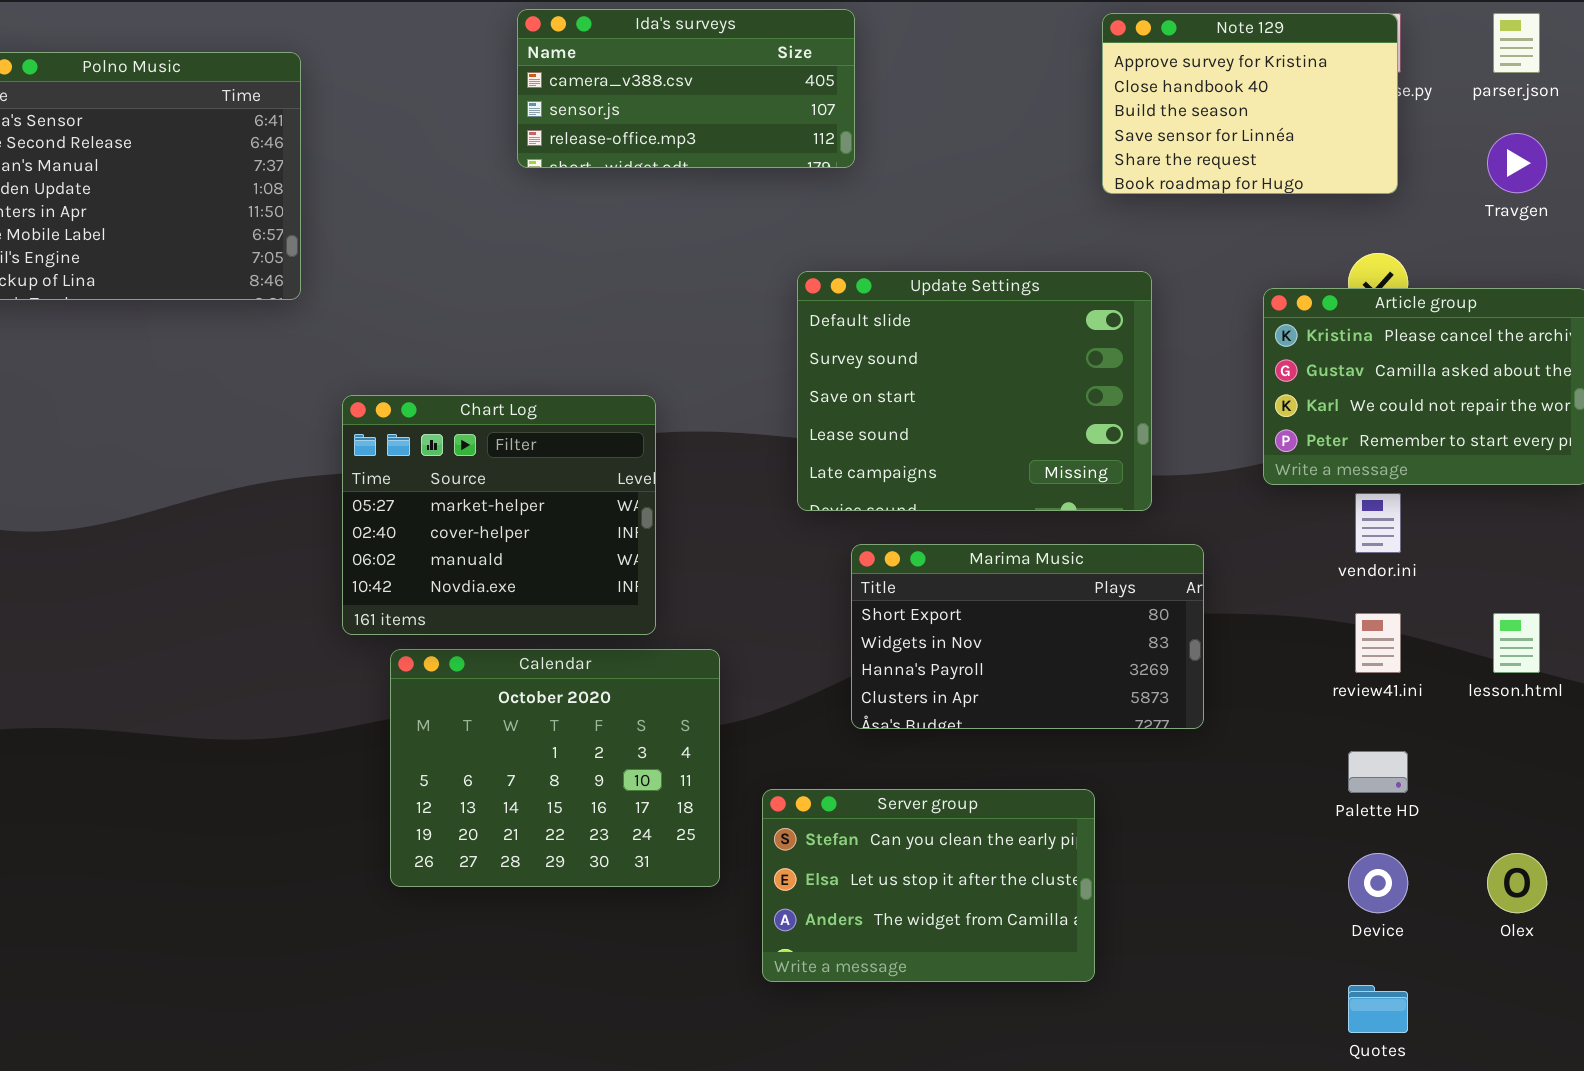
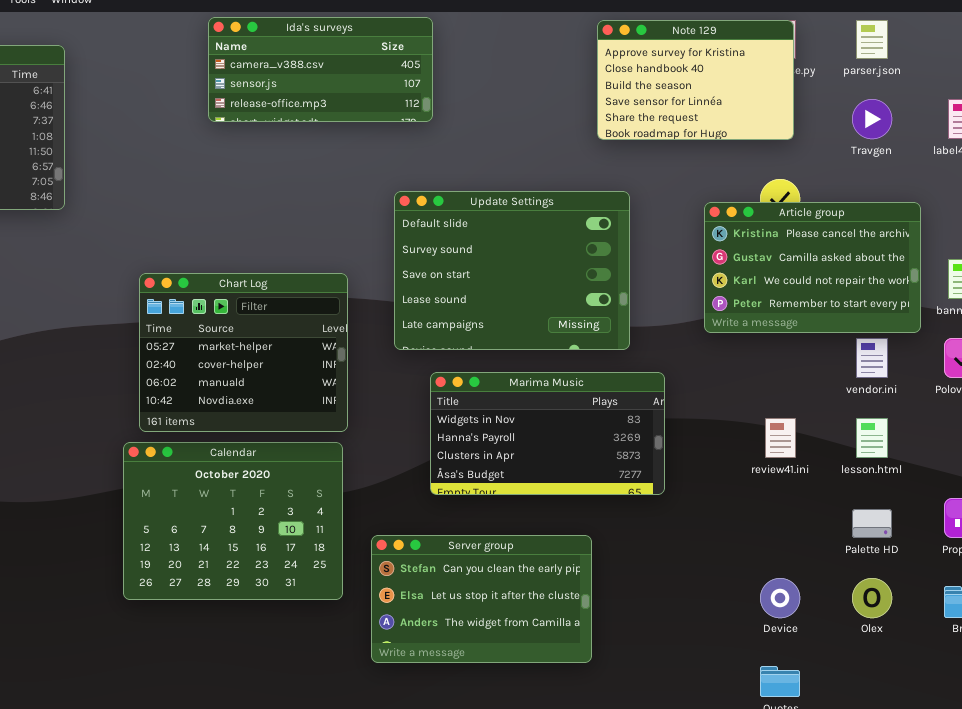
Chart Log: [342,395,656,635] -> [139,273,348,432], moved
vendor.ini: [1355,493,1401,553] -> [856,338,888,378], moved
Marima Music: [851,544,1204,729] -> [430,372,665,495], scrolled down 1 row
Palette HD: [1348,751,1408,793] -> [852,509,892,538], moved

